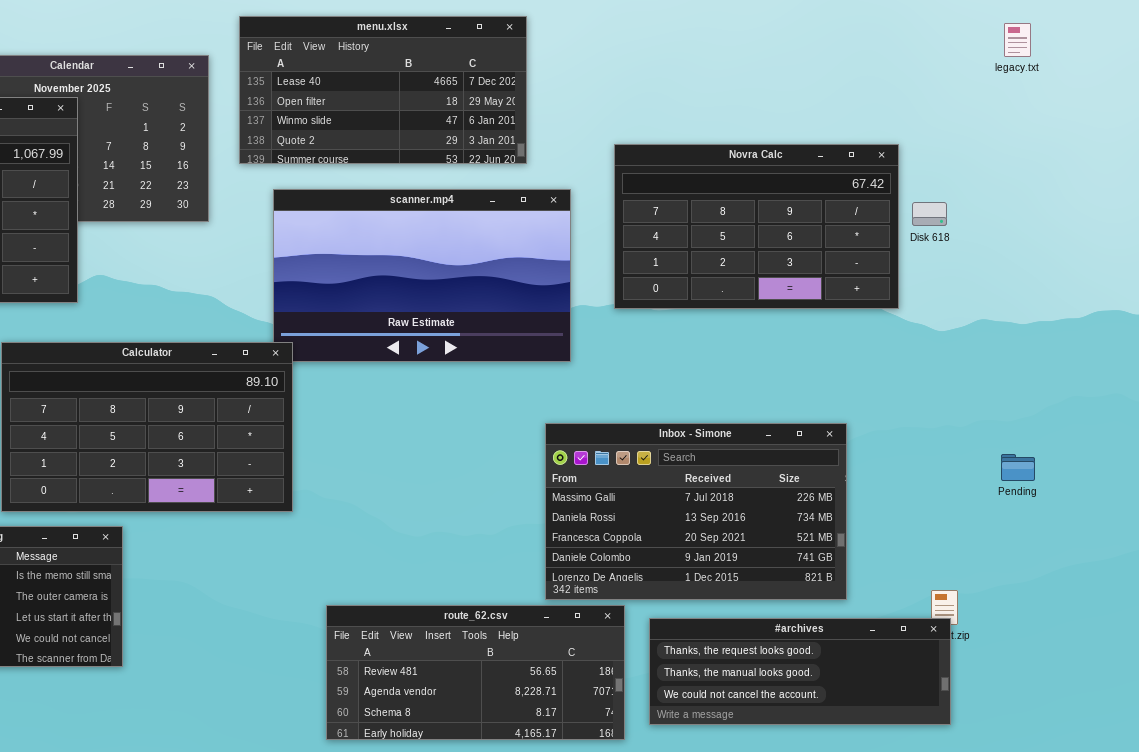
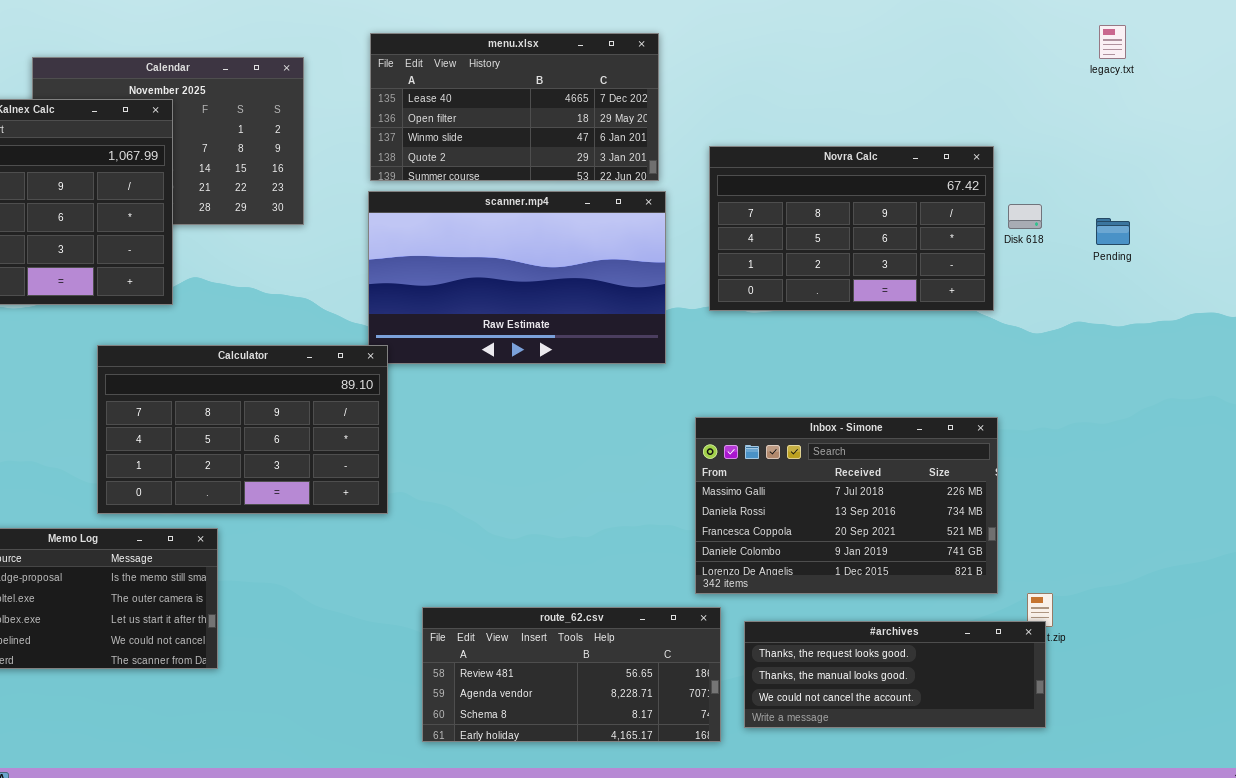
menu.xlsx: [239,16,527,164] -> [370,33,659,181], moved
Inbox - Simone: [545,423,847,600] -> [695,417,998,594], moved
Pending: [1001,454,1035,481] -> [1096,218,1130,245], moved

